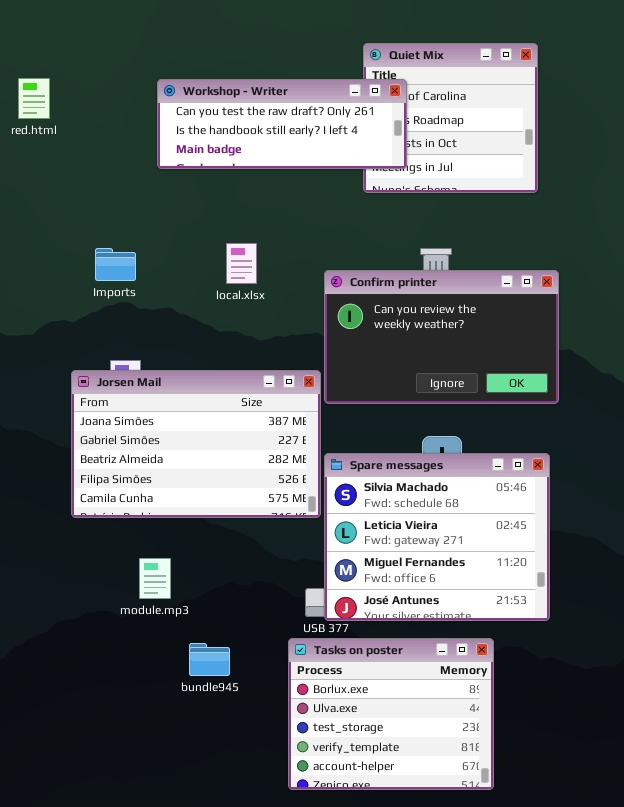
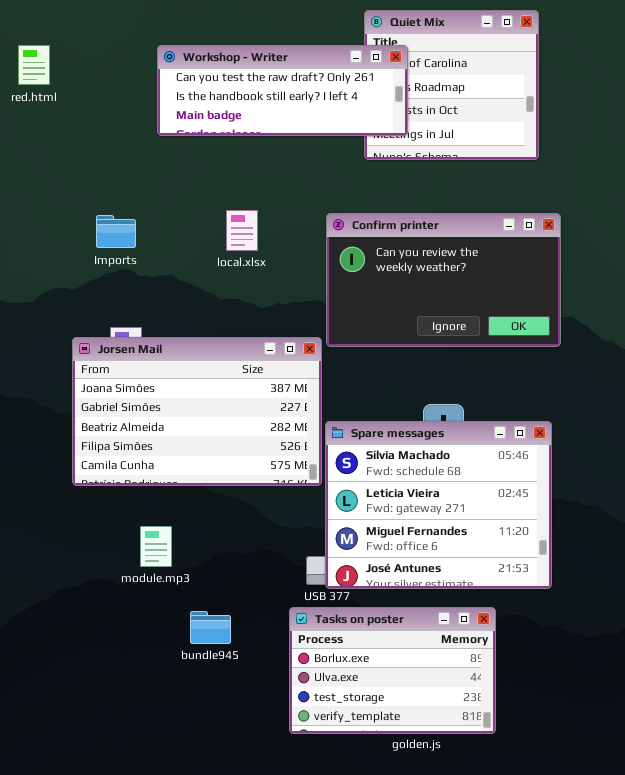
Confirm printer: [324,270,559,404] -> [326,213,561,347], moved
Tasks on poster: [288,638,494,790] -> [289,607,496,734], resized

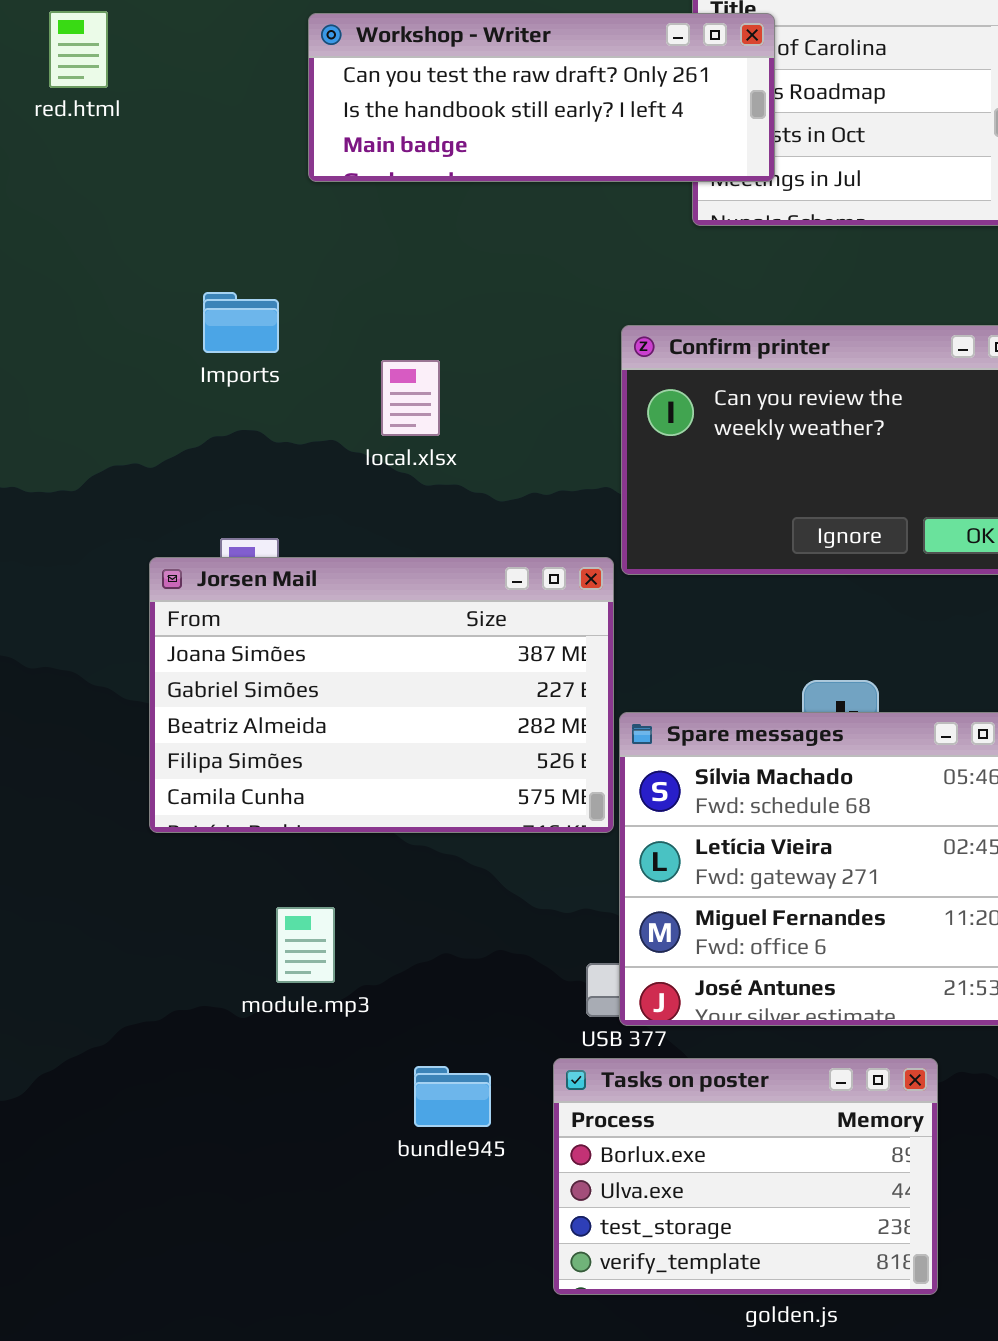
local.xlsx: [226,210,258,251] -> [381,360,440,436], moved
Imports: [96,215,136,248] -> [203,292,279,353], moved
bundle945: [190,611,231,644] -> [414,1066,491,1127], moved

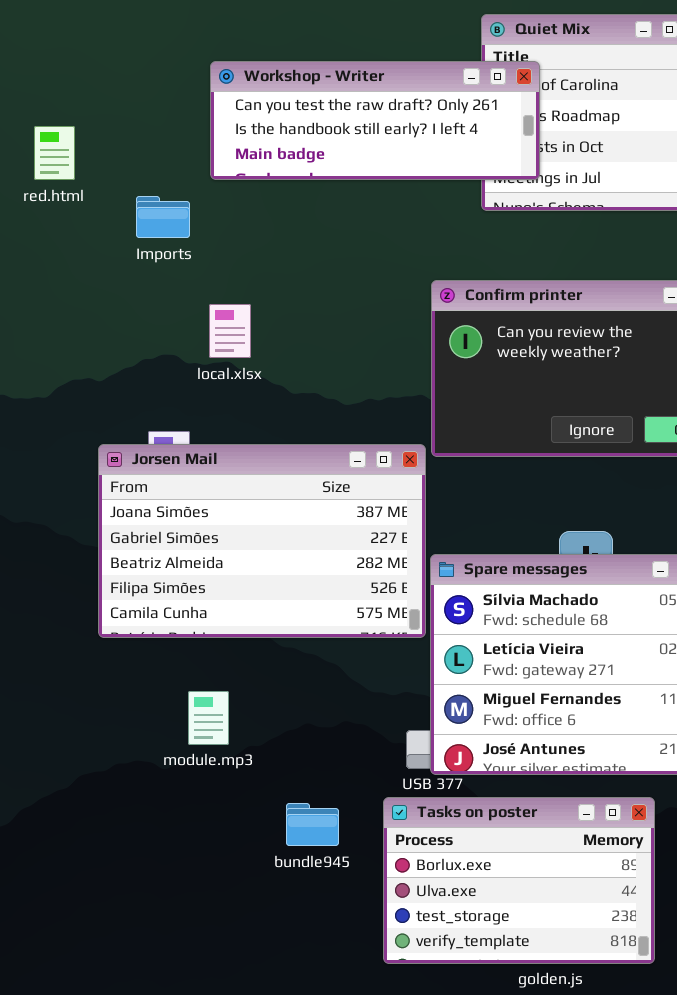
red.html: [49,11,108,88] -> [34,126,75,180], moved
Imports: [203,292,279,353] -> [136,196,190,238], moved
local.xlsx: [381,360,440,436] -> [209,304,251,358], moved

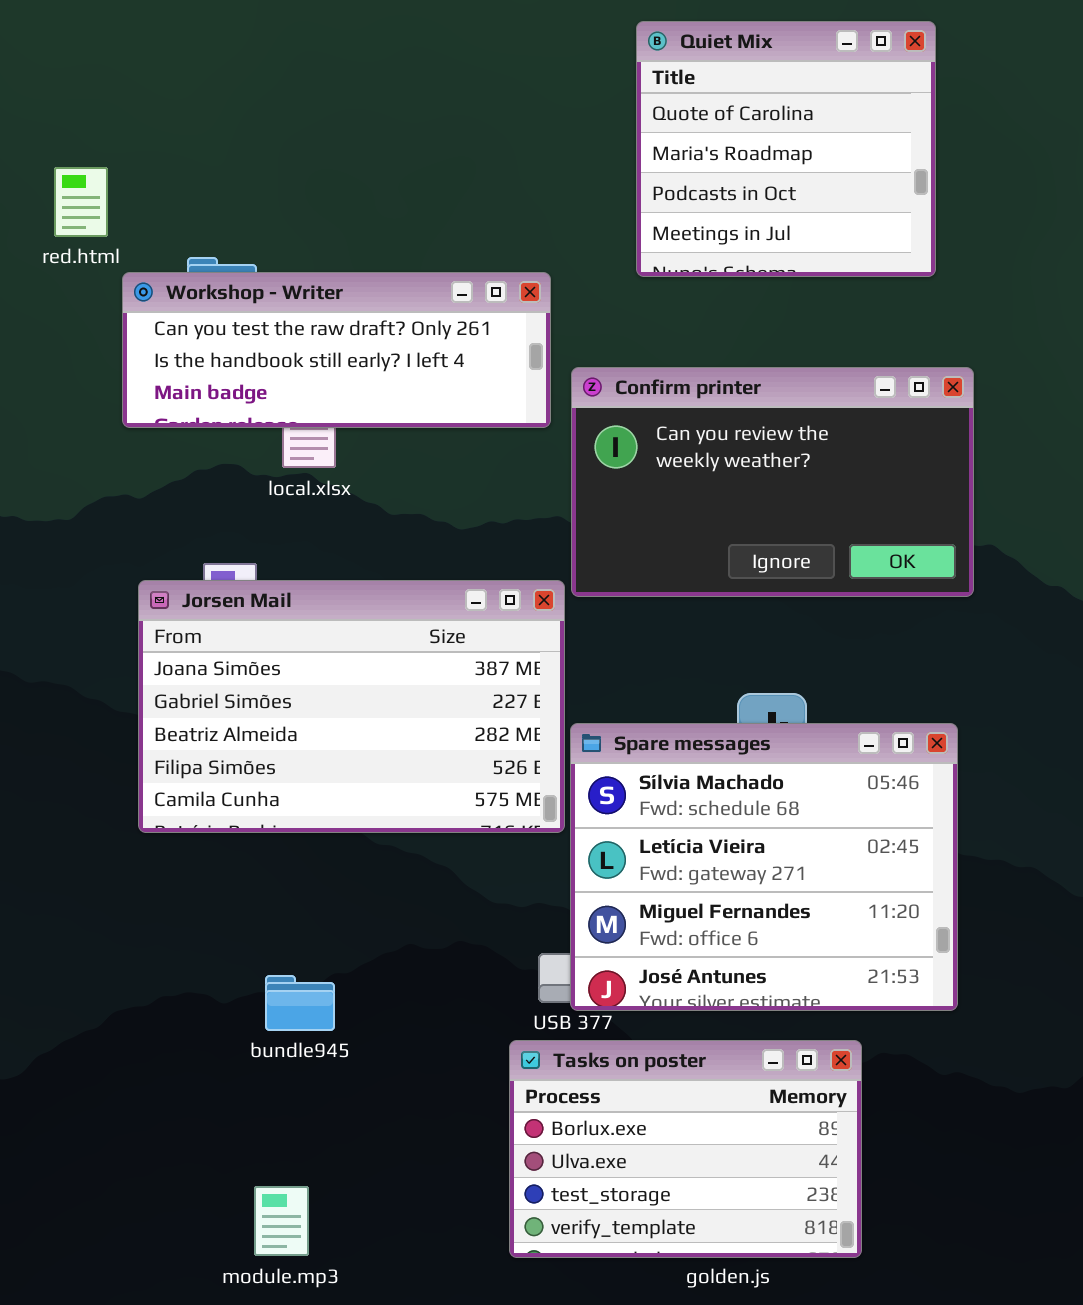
Workshop - Writer: [210,61,540,180] -> [122,272,551,428], moved
module.mp3: [188,691,229,745] -> [254,1186,309,1256], moved
bundle945: [286,803,339,846] -> [265,975,335,1031], moved

